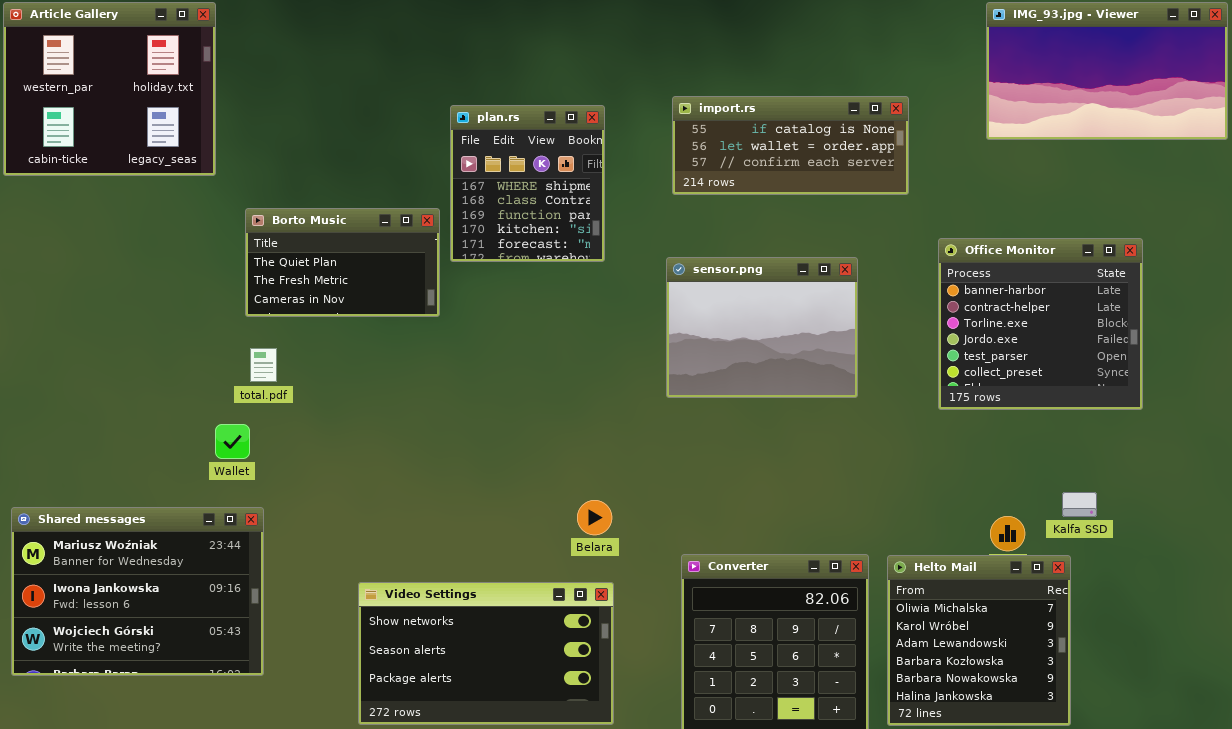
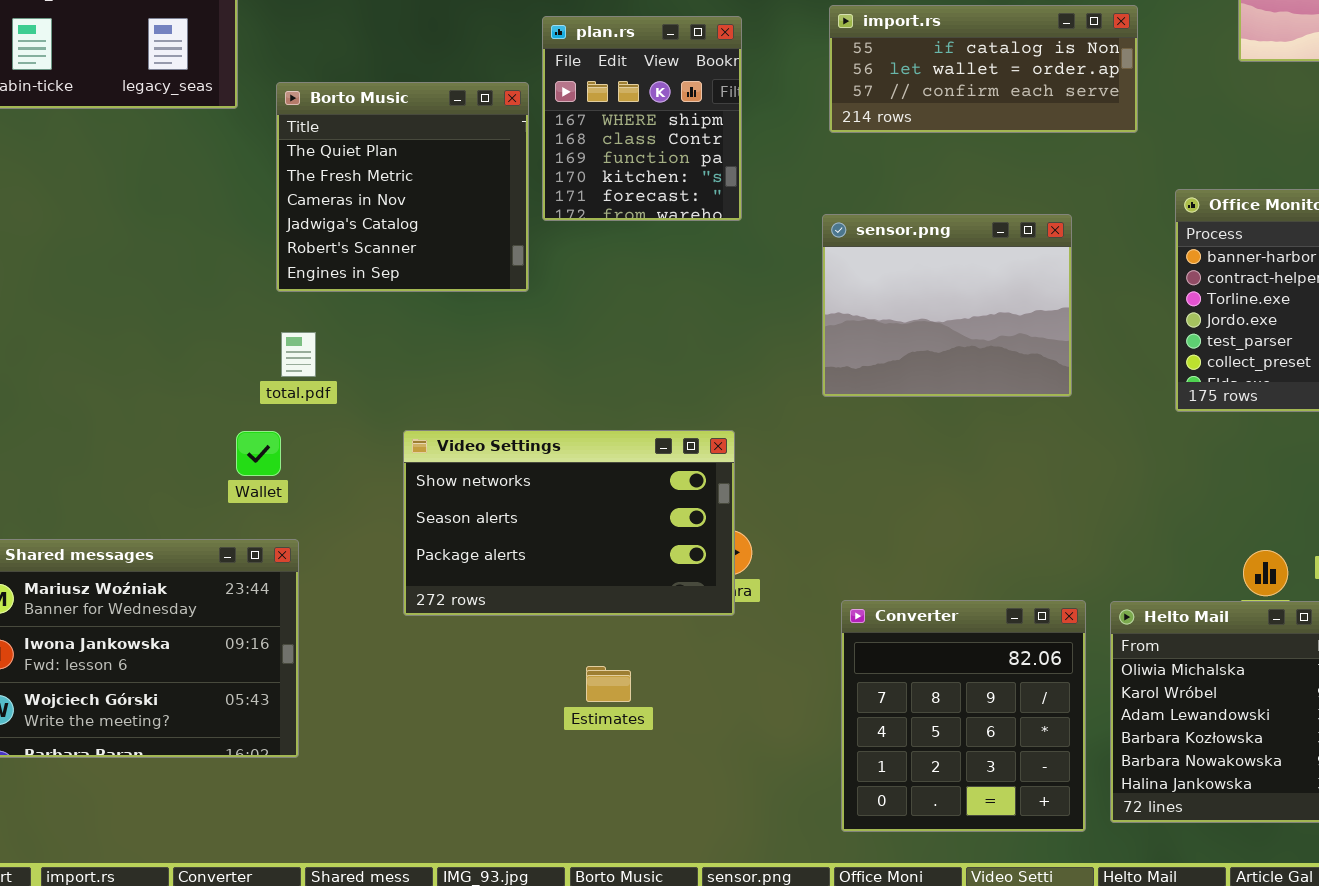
Borto Music: [245,208,440,317] -> [276,82,529,292], resized
Video Settings: [358,582,614,725] -> [403,430,735,616], moved

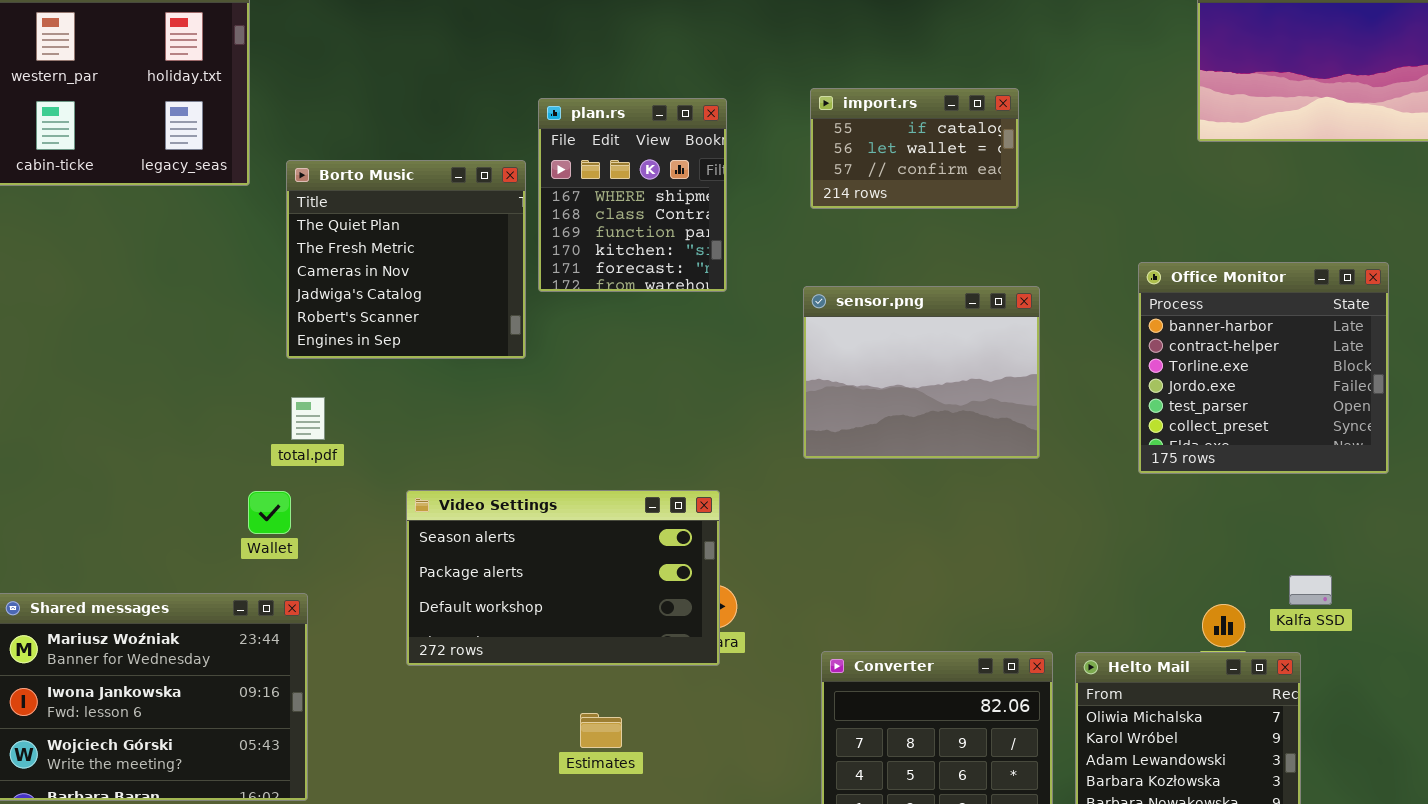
import.rs: [829,5,1138,133] -> [810,88,1019,209], resized
Video Settings: [403,430,735,616] -> [406,490,720,666], scrolled down 1 row

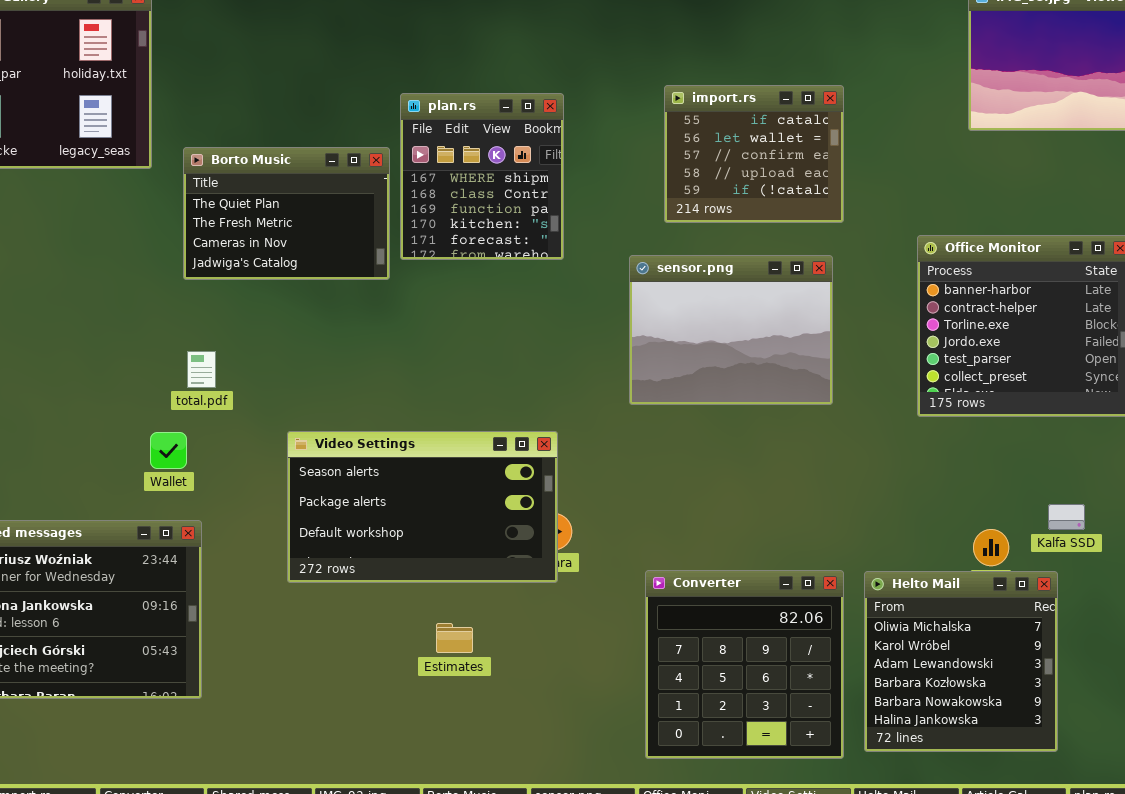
import.rs: [810,88,1019,209] -> [664,85,844,223], moved, resized
Borto Music: [286,160,526,359] -> [183,147,390,280], resized

